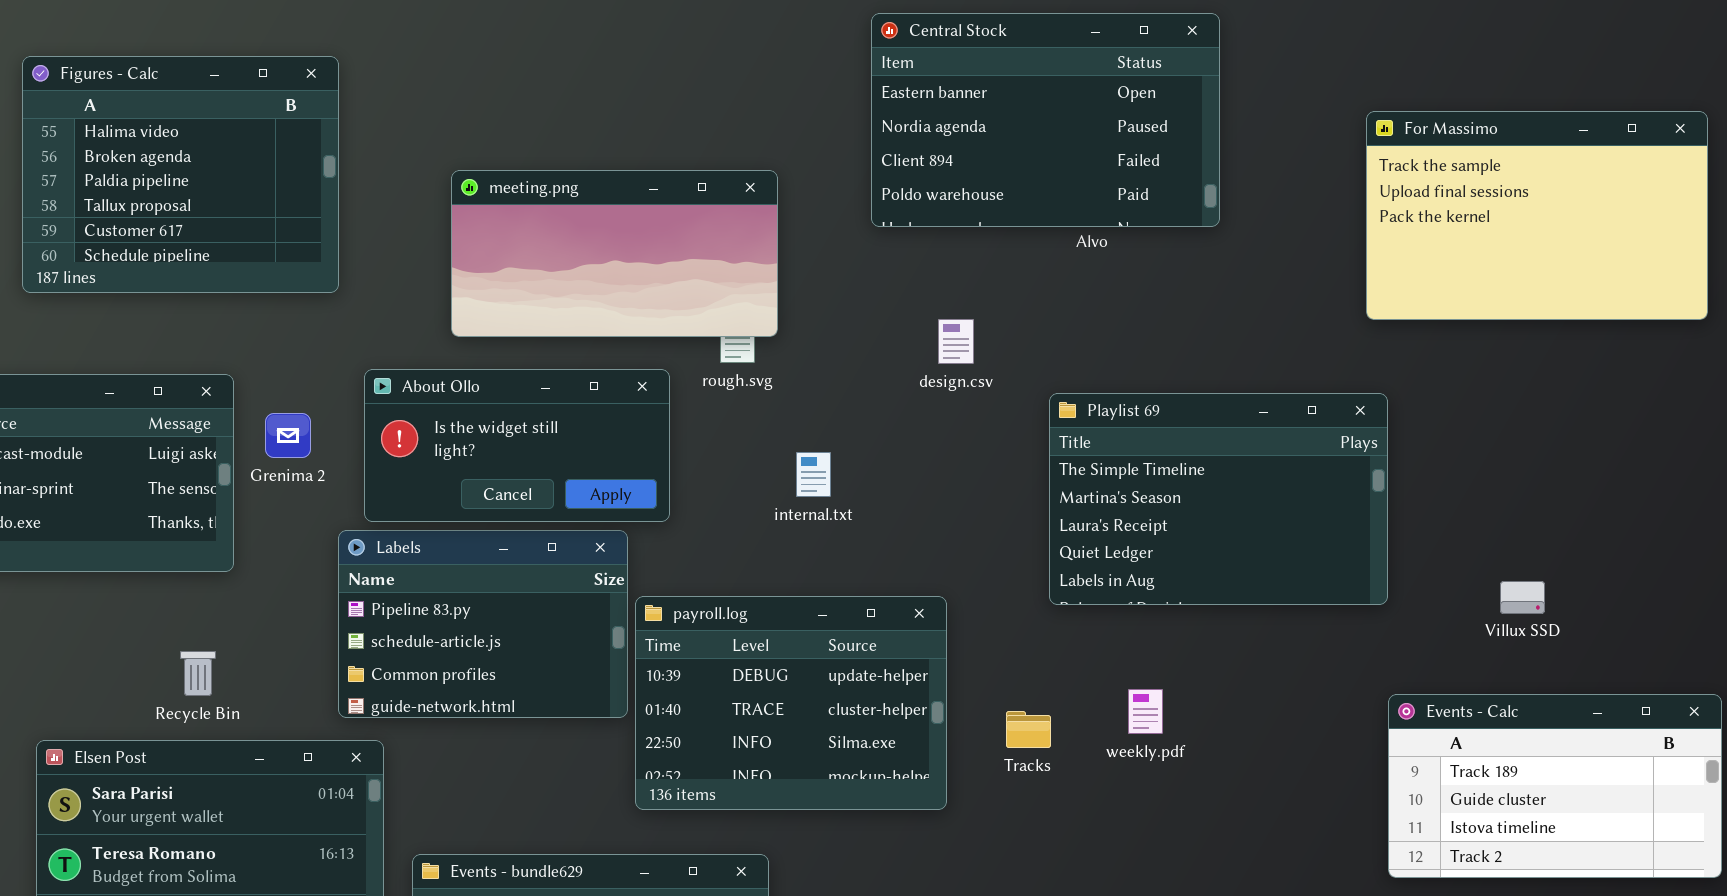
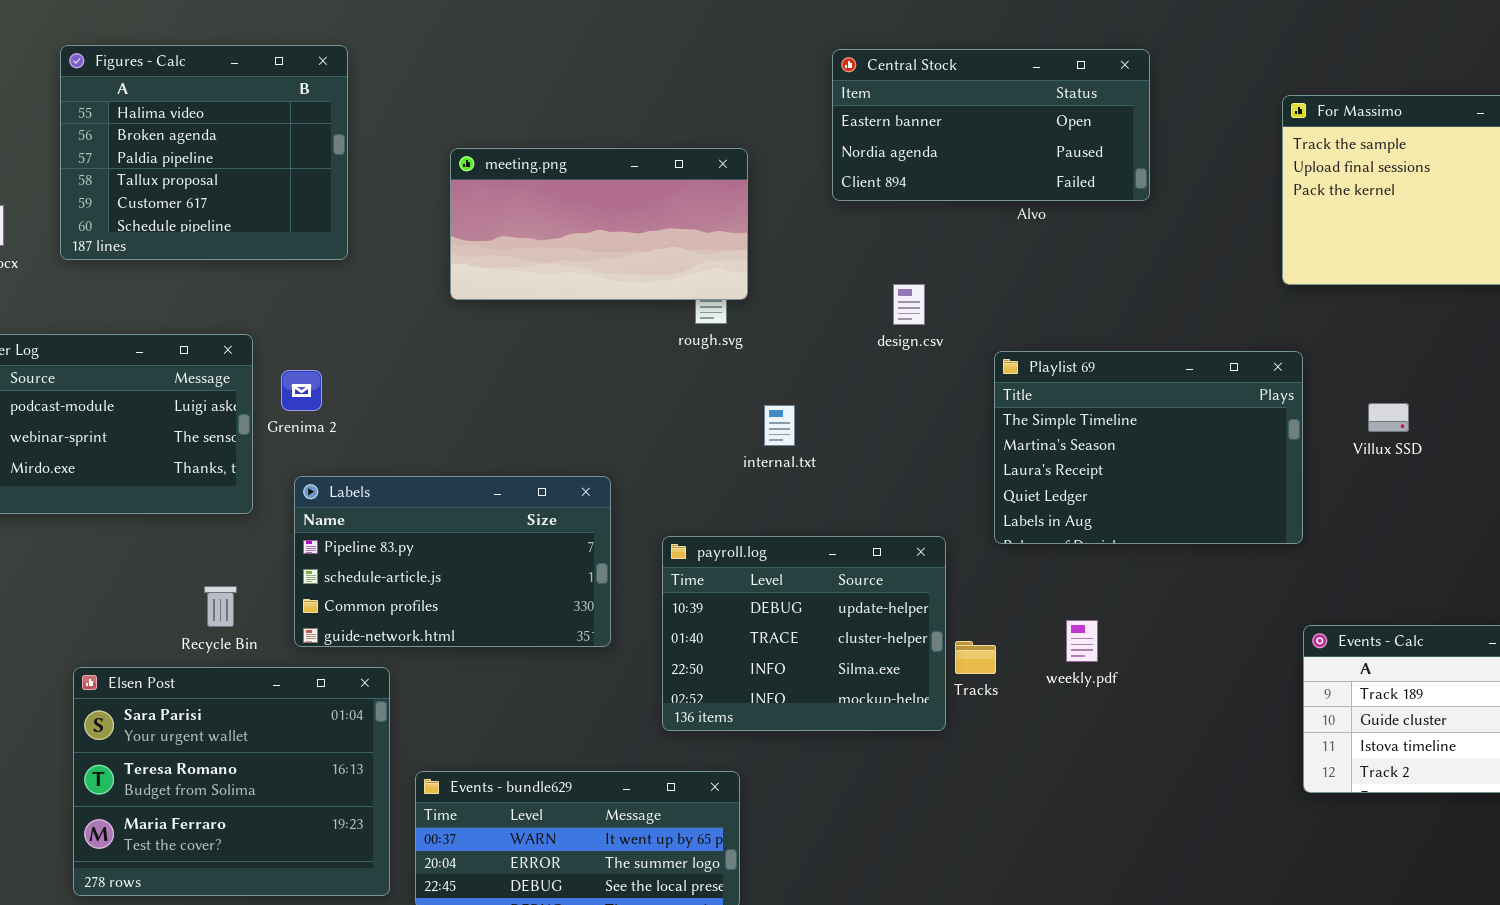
Central Stock: [871,13,1220,227] -> [832,49,1150,201], resized
About Ollo: [364,369,670,522] -> none, closed
Labels: [338,530,628,718] -> [294,476,611,647], resized
Villux SSD: [1500,581,1545,614] -> [1368,403,1409,432], moved
payroll.log: [635,596,947,810] -> [662,536,946,731], moved

